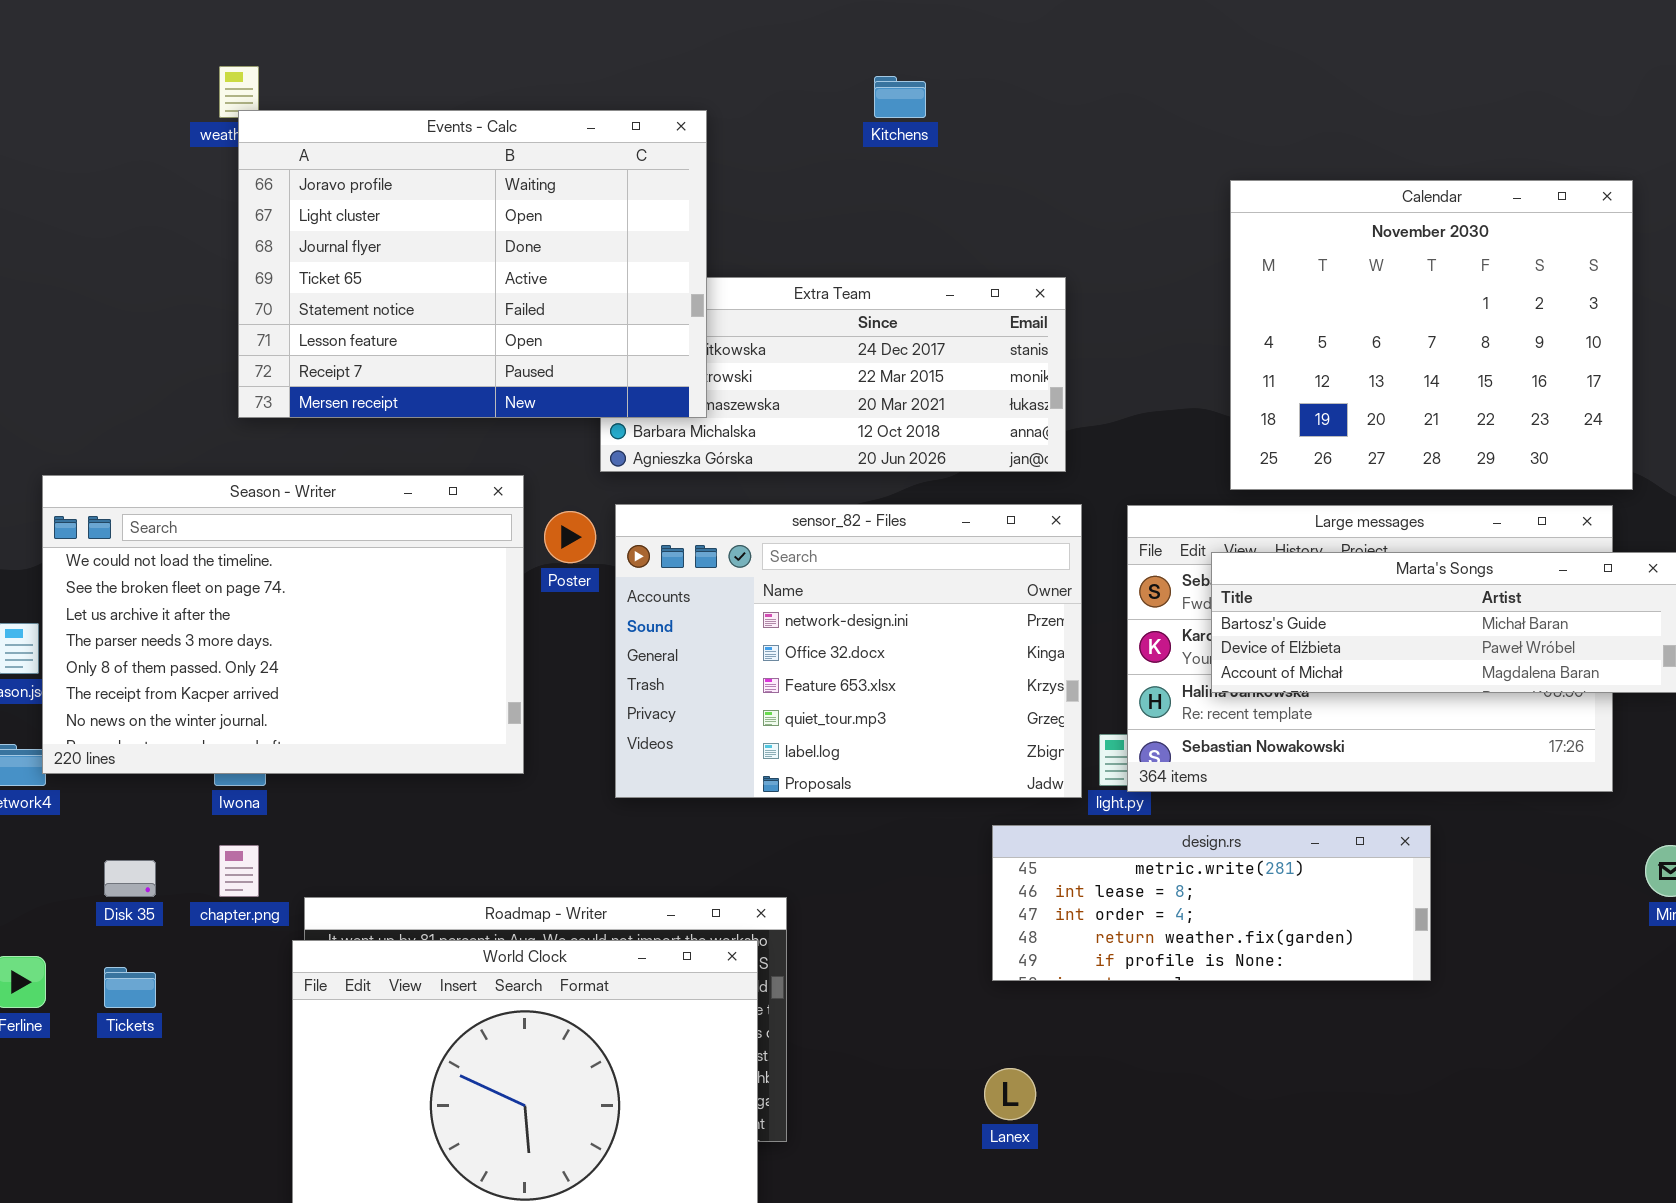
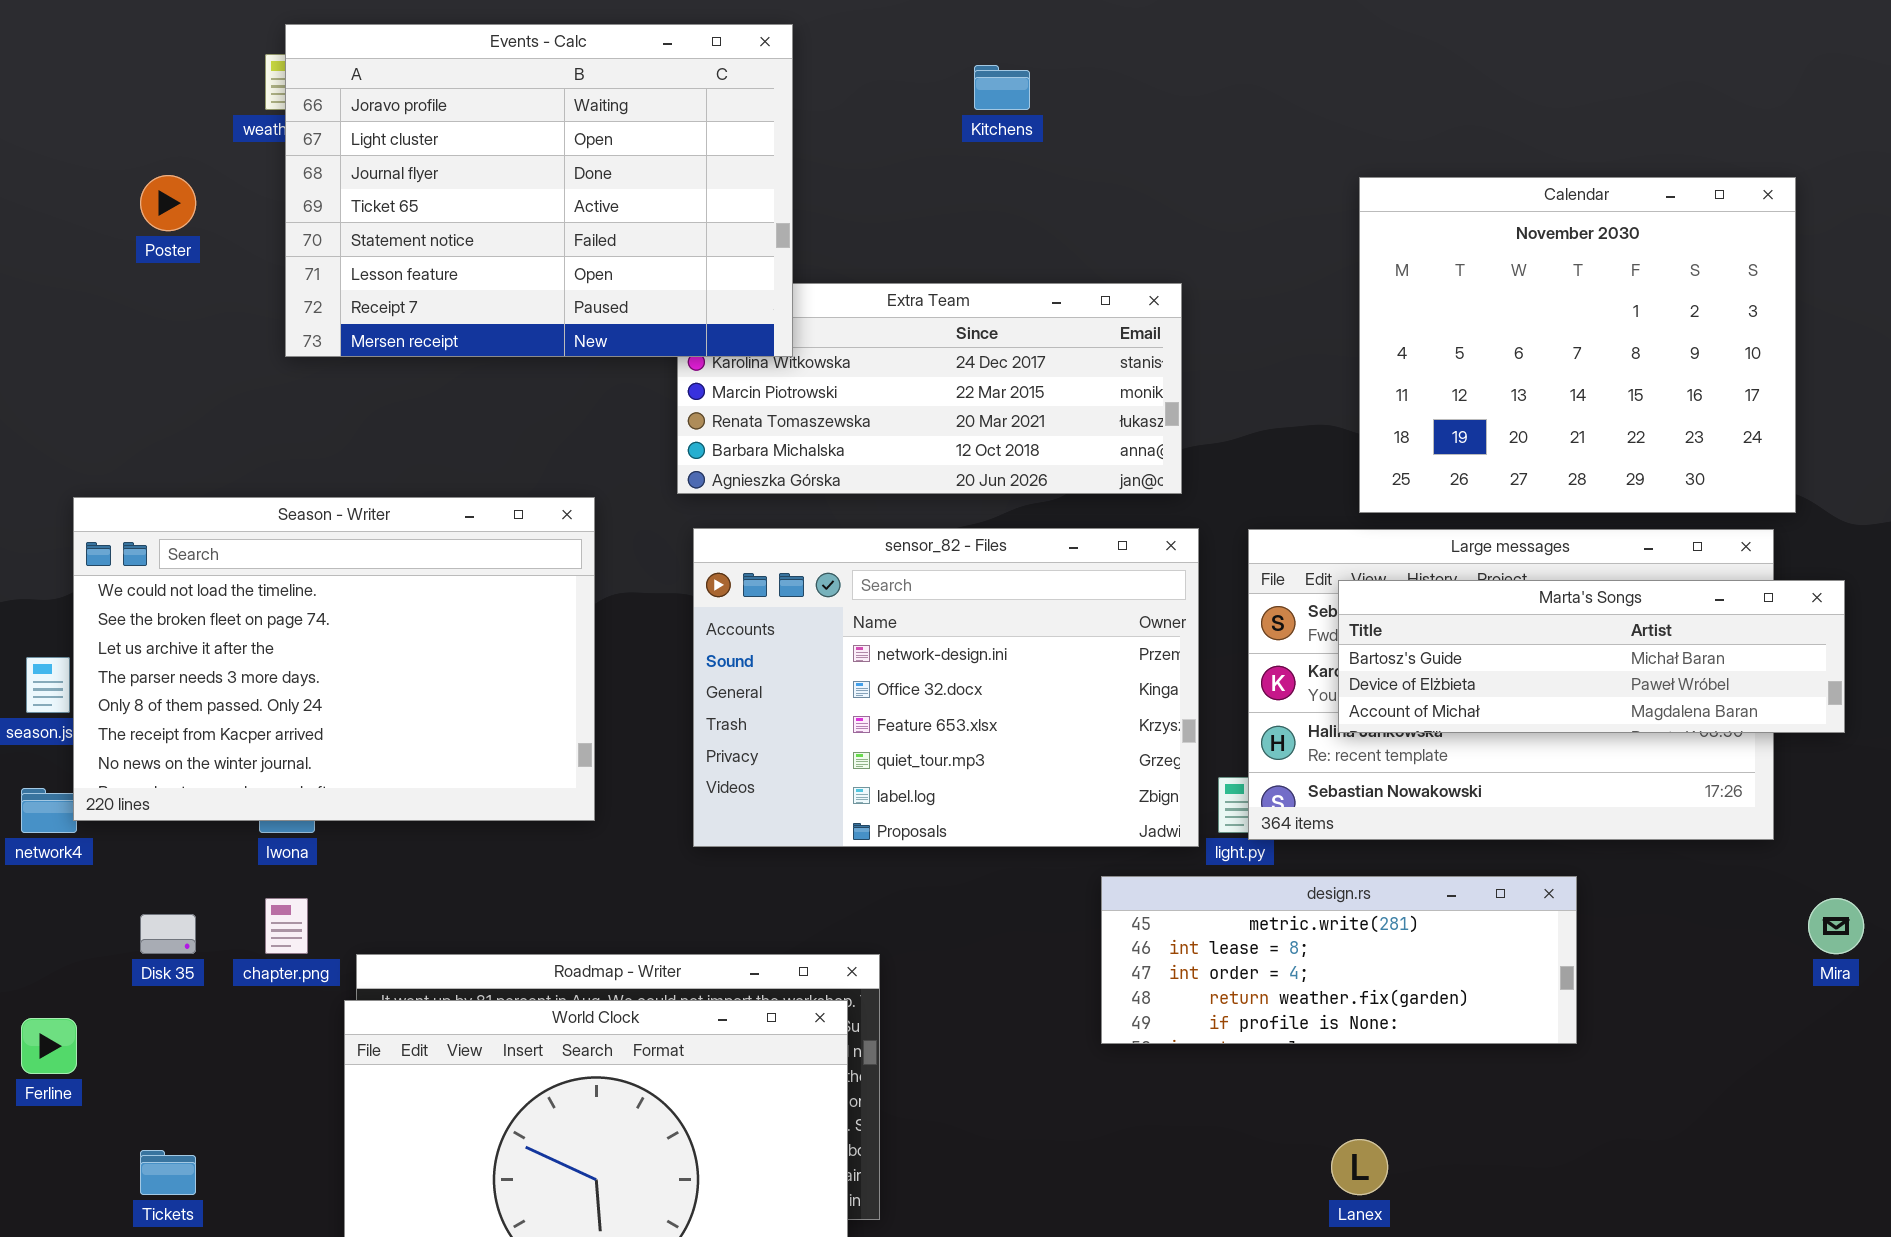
Events - Calc: [238,110,707,418] -> [285,24,793,357], moved
Poster: [544,511,596,563] -> [140,175,196,231], moved
Tickets: [104,967,156,1008] -> [140,1150,196,1195], moved
Lanex: [984,1068,1036,1120] -> [1331,1139,1388,1195], moved

